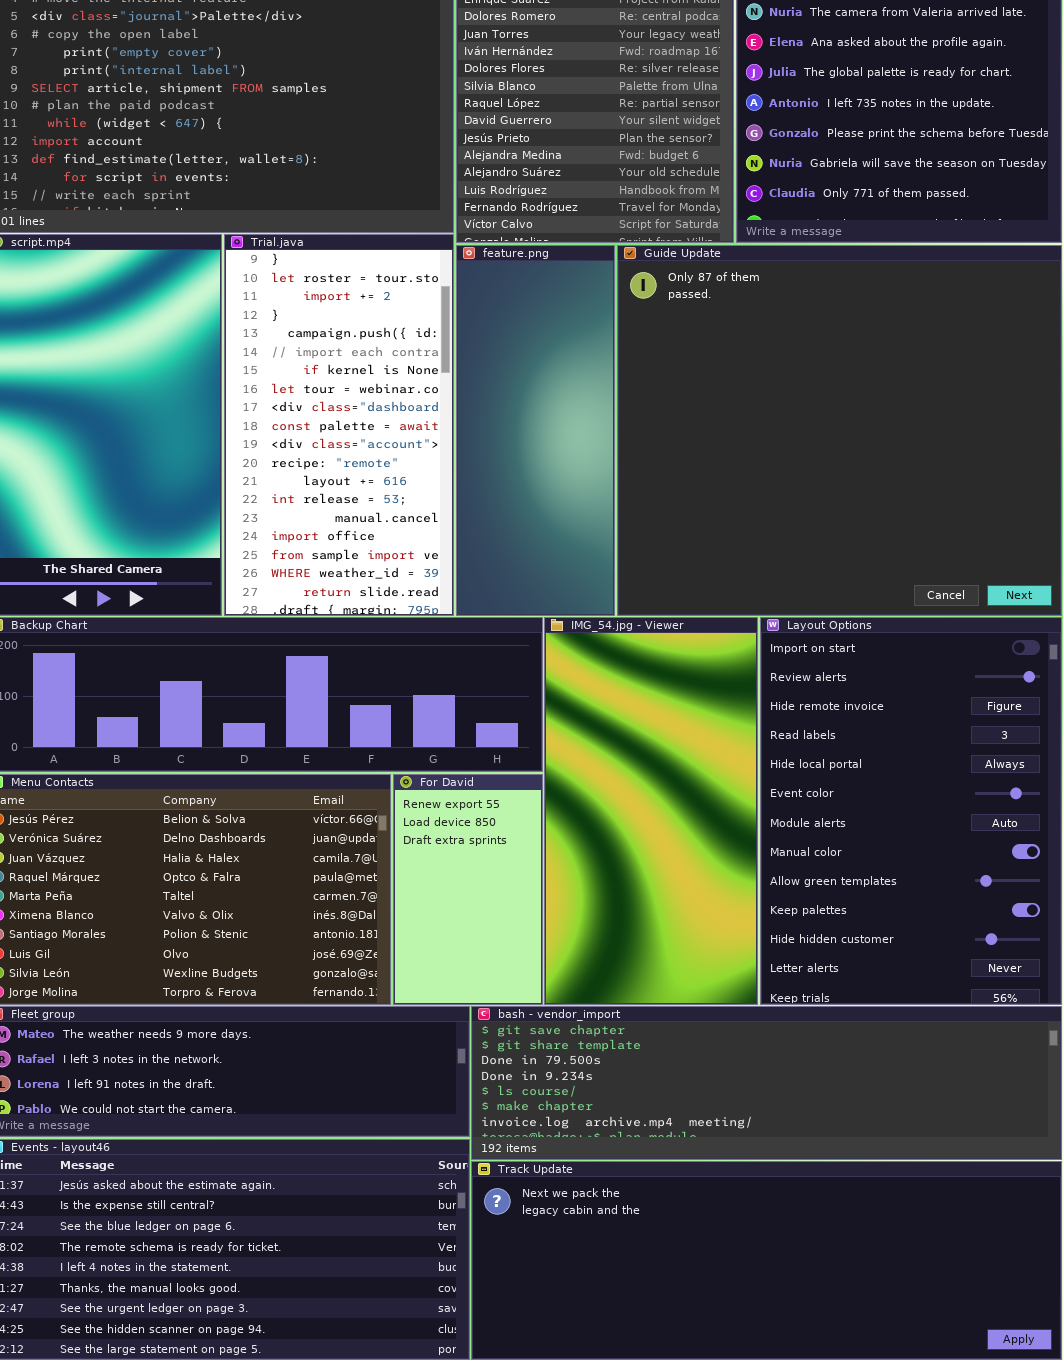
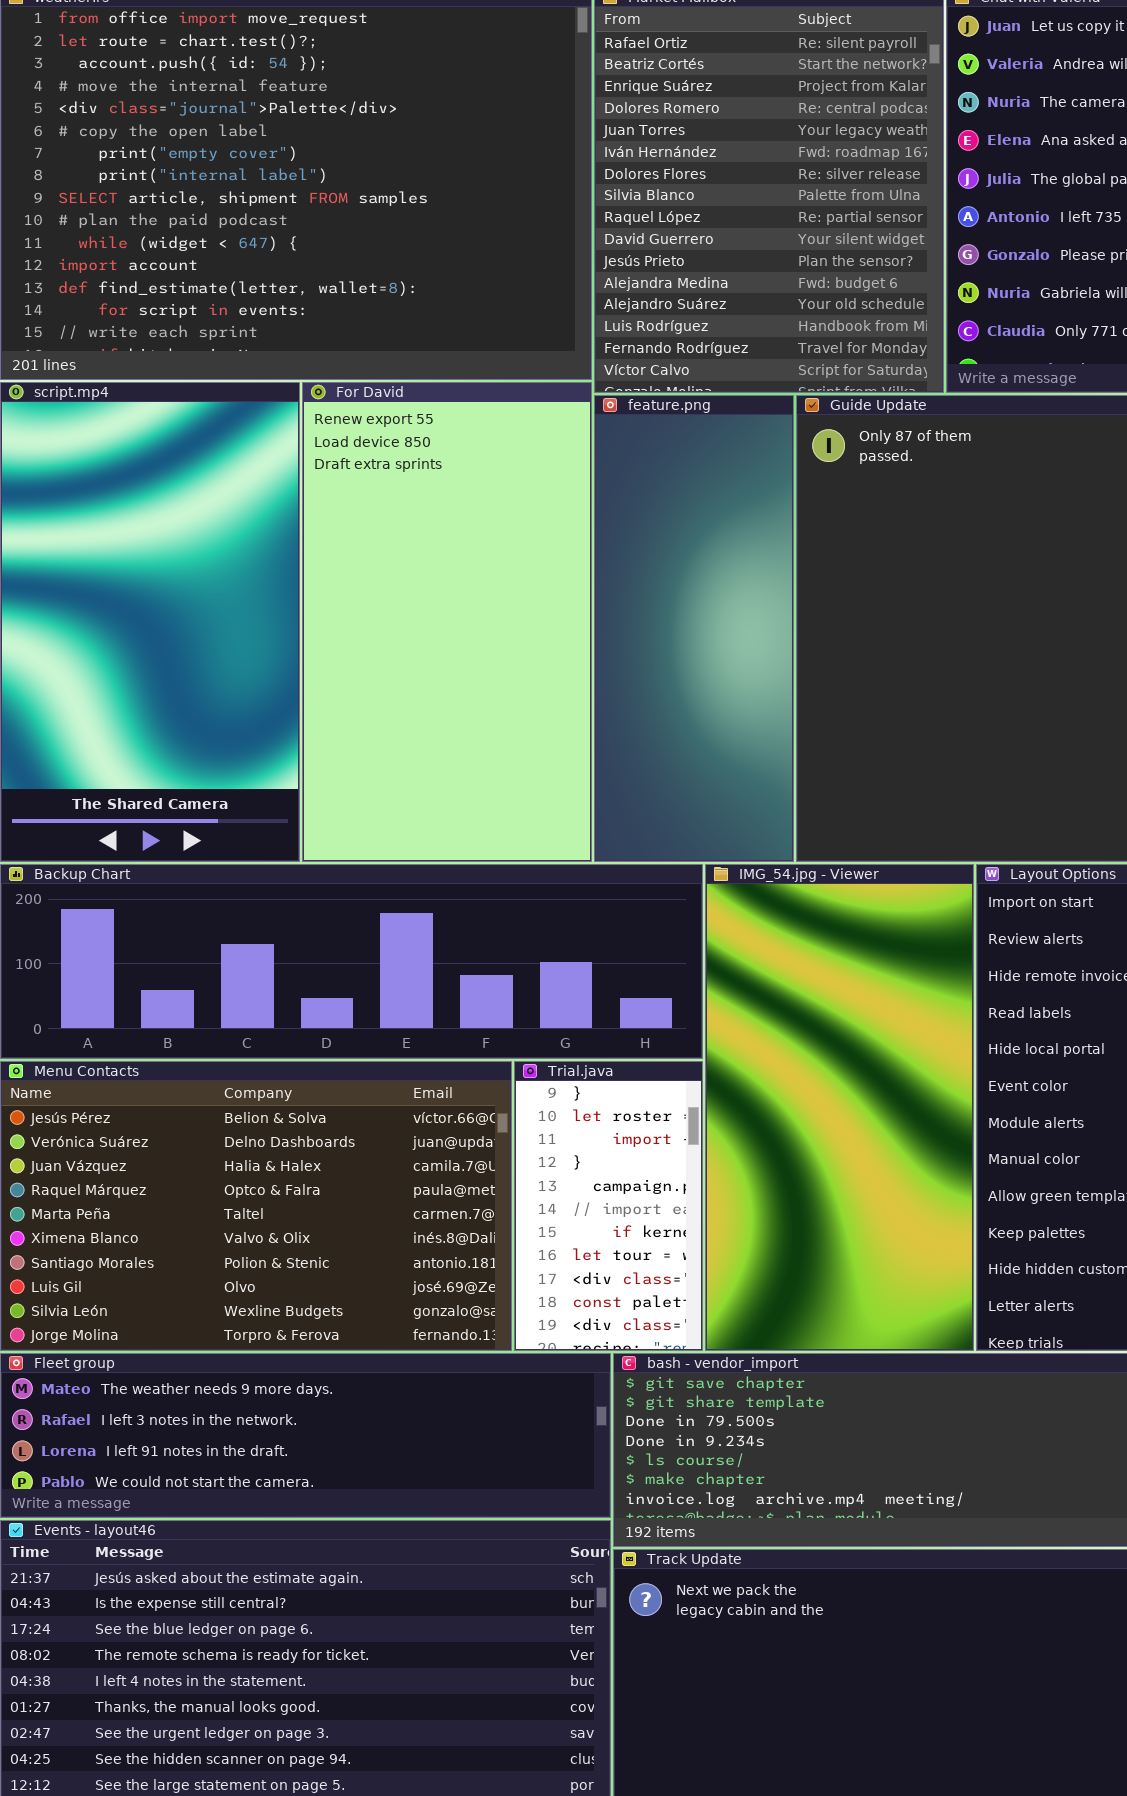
Trial.java: [224,234,454,616] -> [514,1061,703,1351], moved, resized
For David: [393,774,543,1005] -> [302,382,592,862], moved, resized

